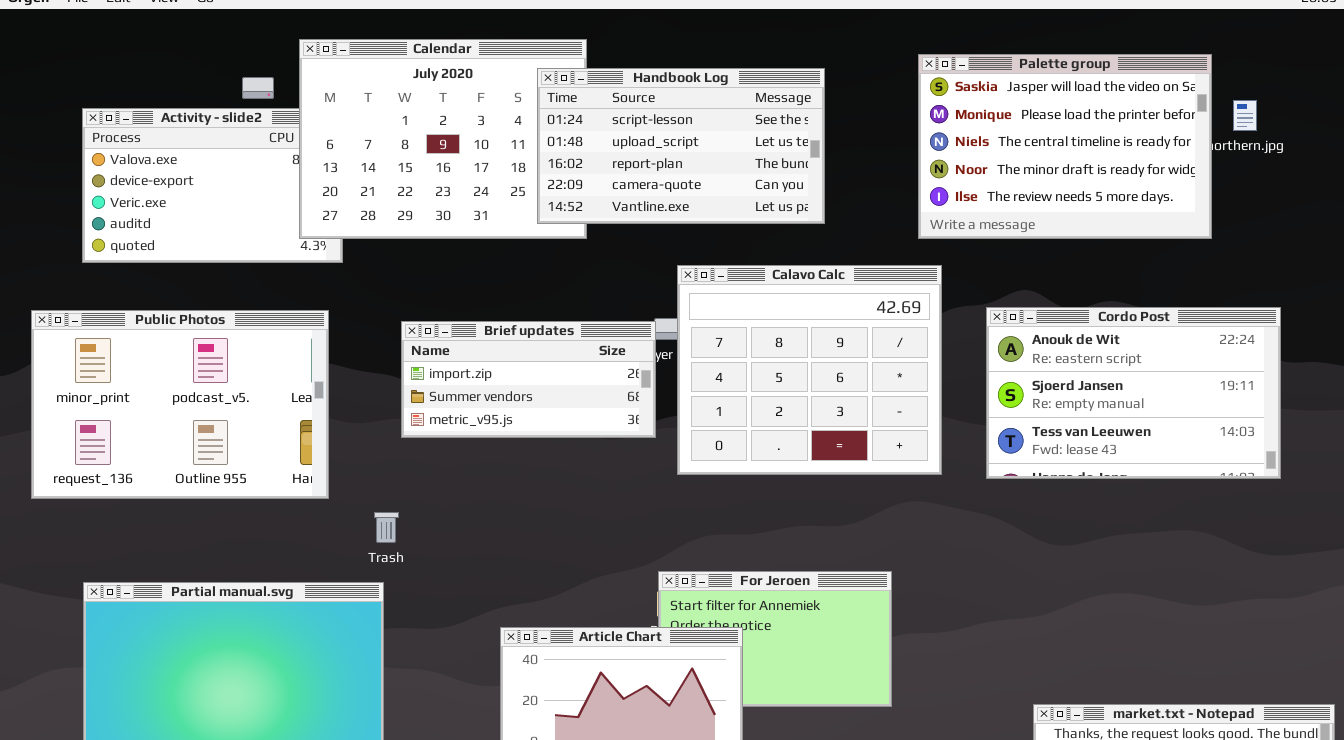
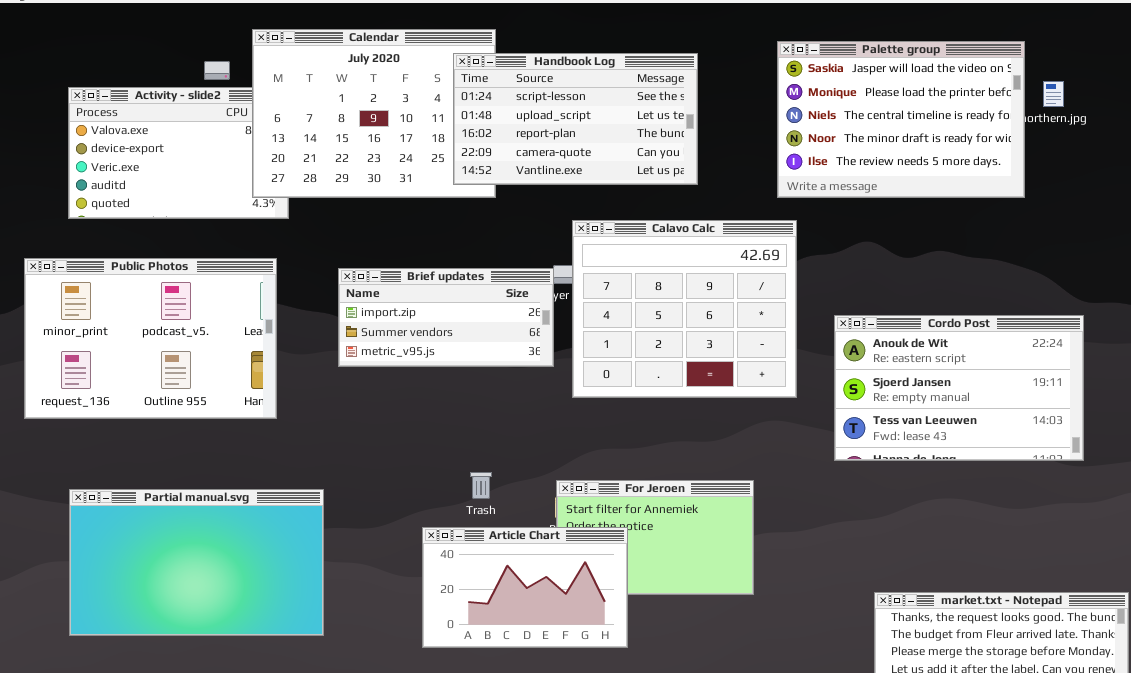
Cordo Post: [986,307,1281,479] -> [834,315,1084,461], moved
Trash: [374,512,399,543] -> [470,472,492,499], moved

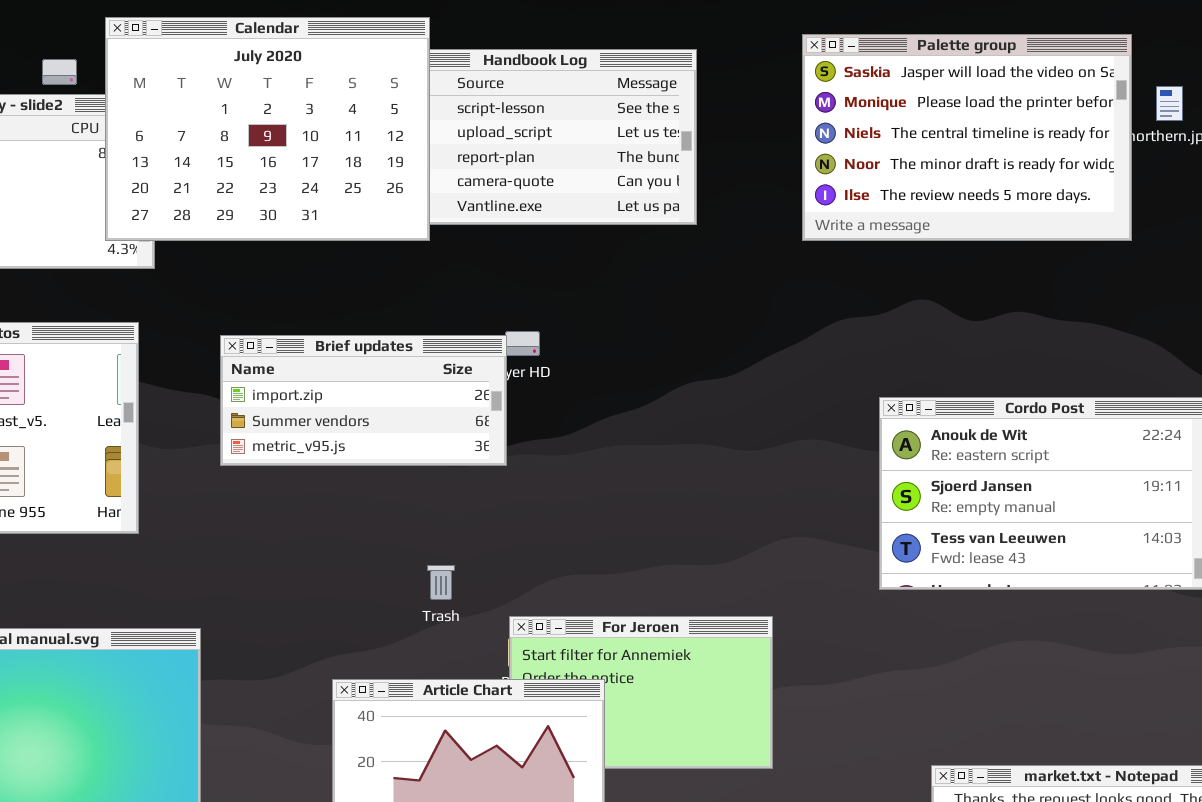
Calendar: [252,29,496,198] -> [105,17,430,241], raised
Calavo Calc: [572,220,797,398] -> none, closed
Trash: [470,472,492,499] -> [427,565,455,600], moved

